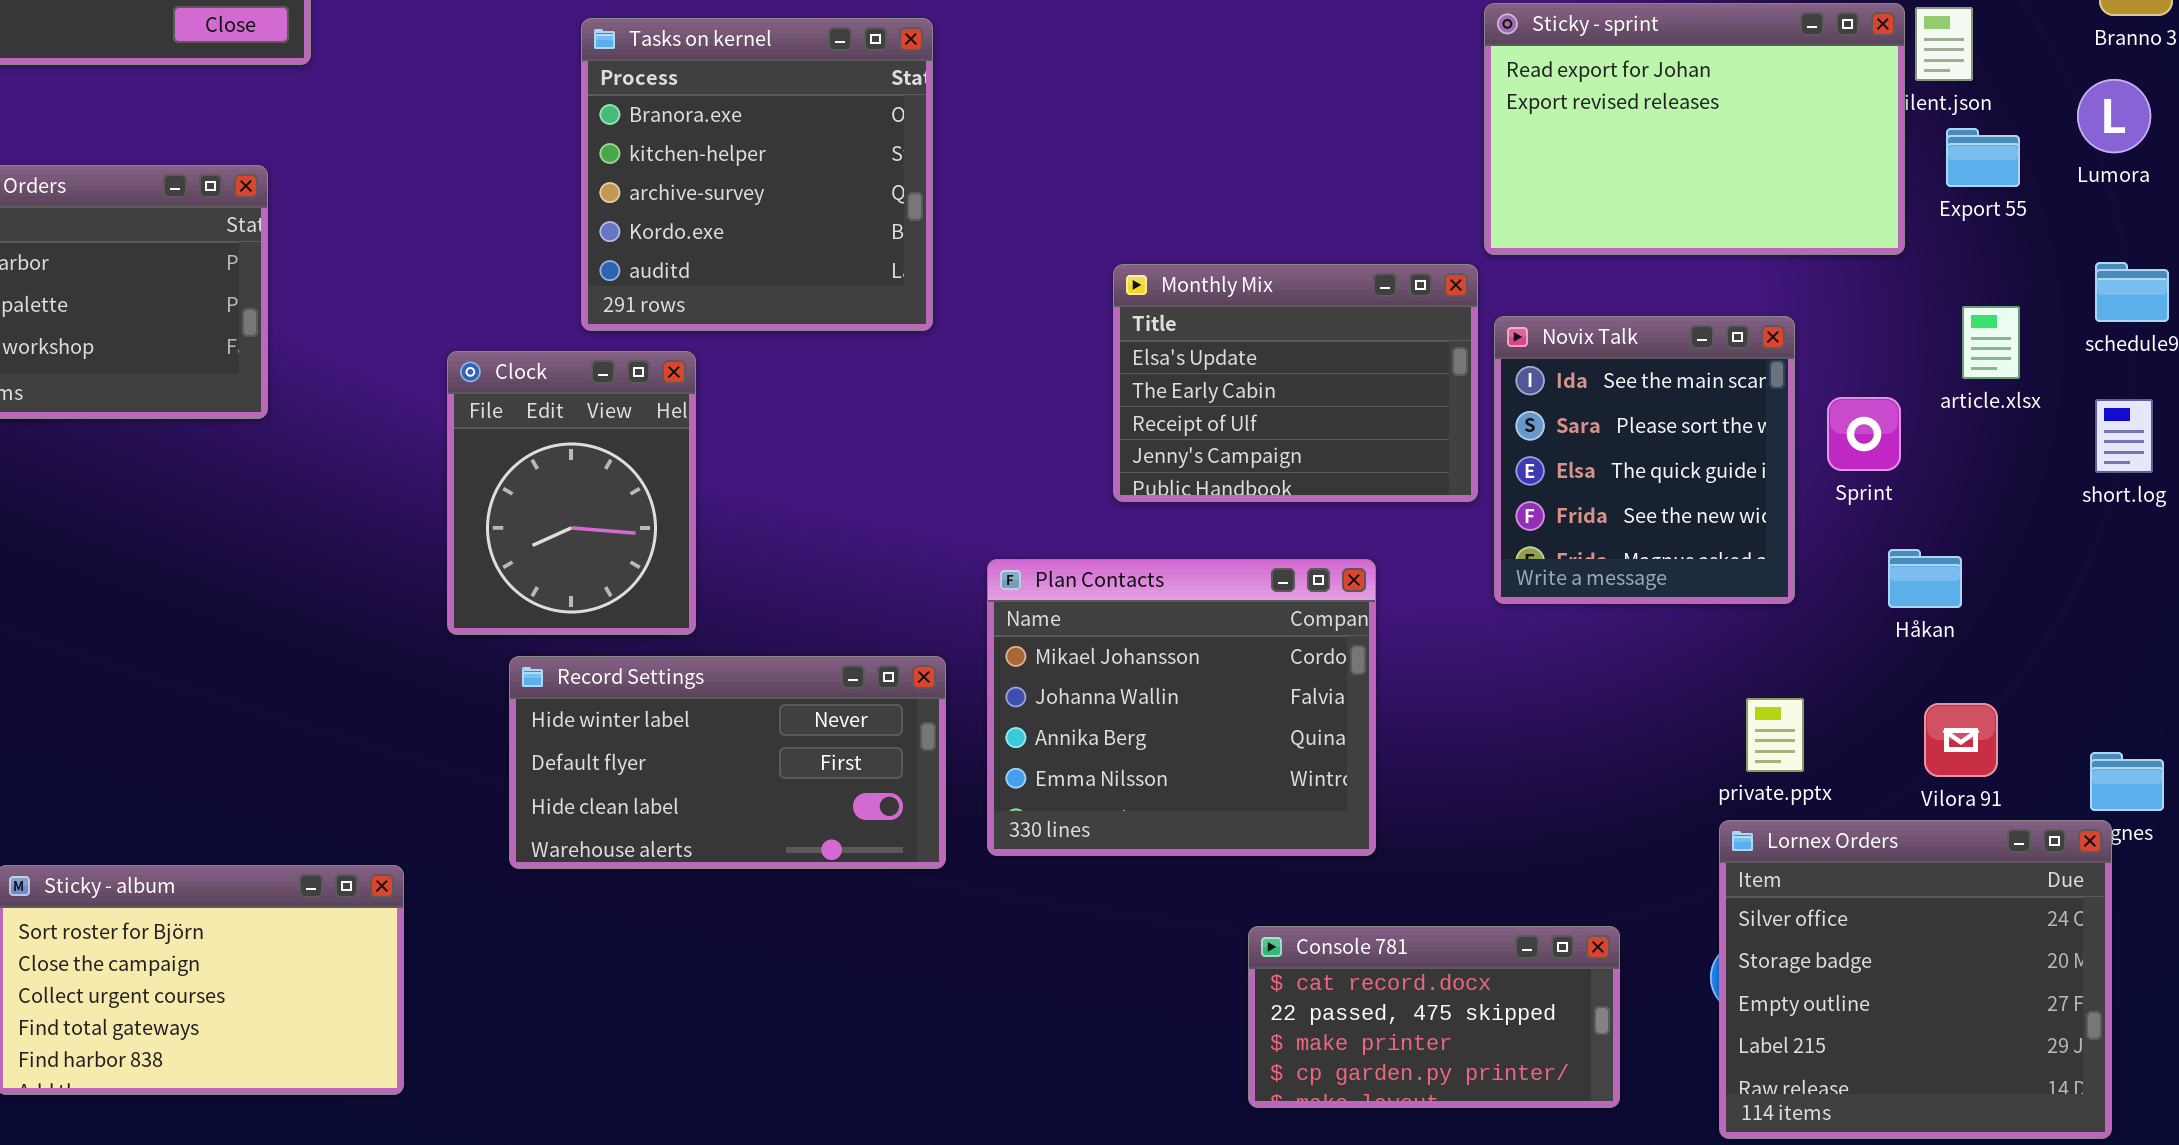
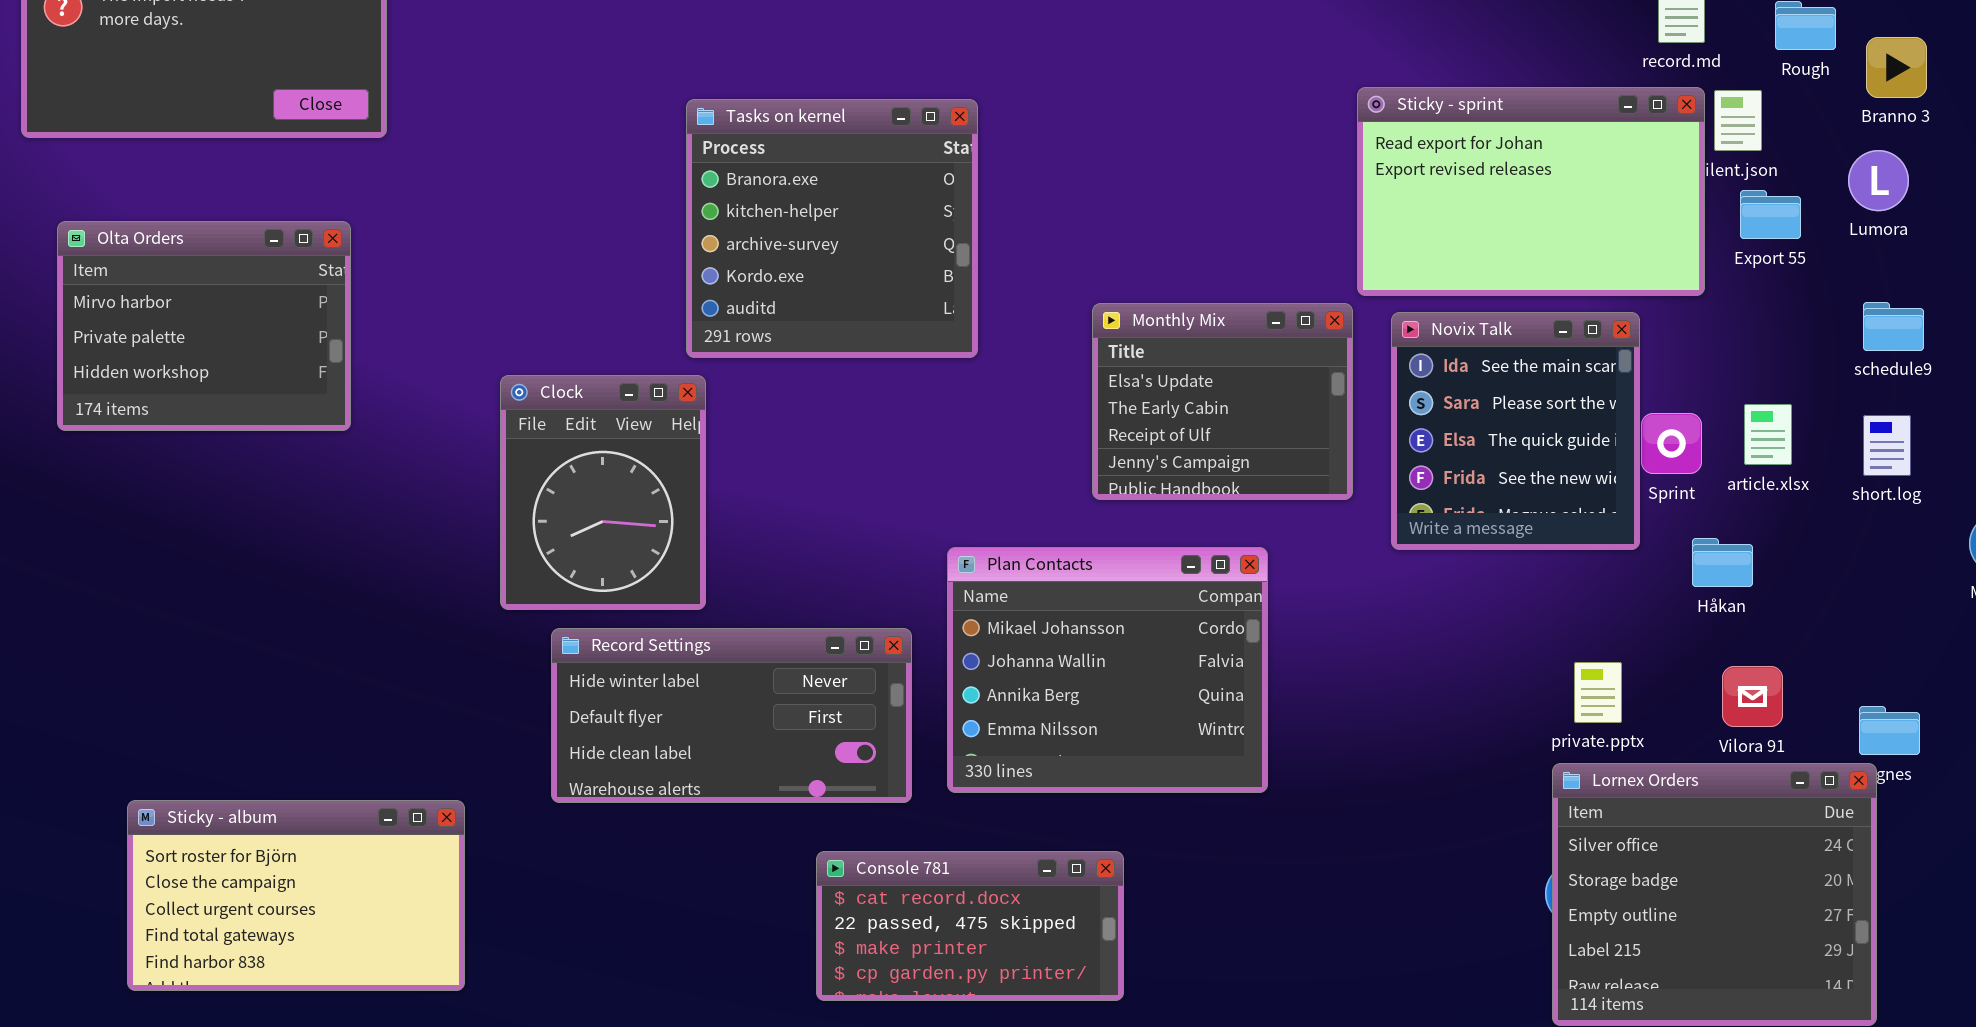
Tasks on kernel: [581,18,933,331] -> [686,99,978,358], moved
Monthly Mix: [1113,264,1478,502] -> [1092,303,1353,500], resized
article.xlsx: [1962,306,2020,379] -> [1744,404,1792,465], moved
Novix Talk: [1494,316,1795,604] -> [1391,312,1640,550], moved
Console 781: [1248,926,1620,1108] -> [816,851,1124,1001], moved

